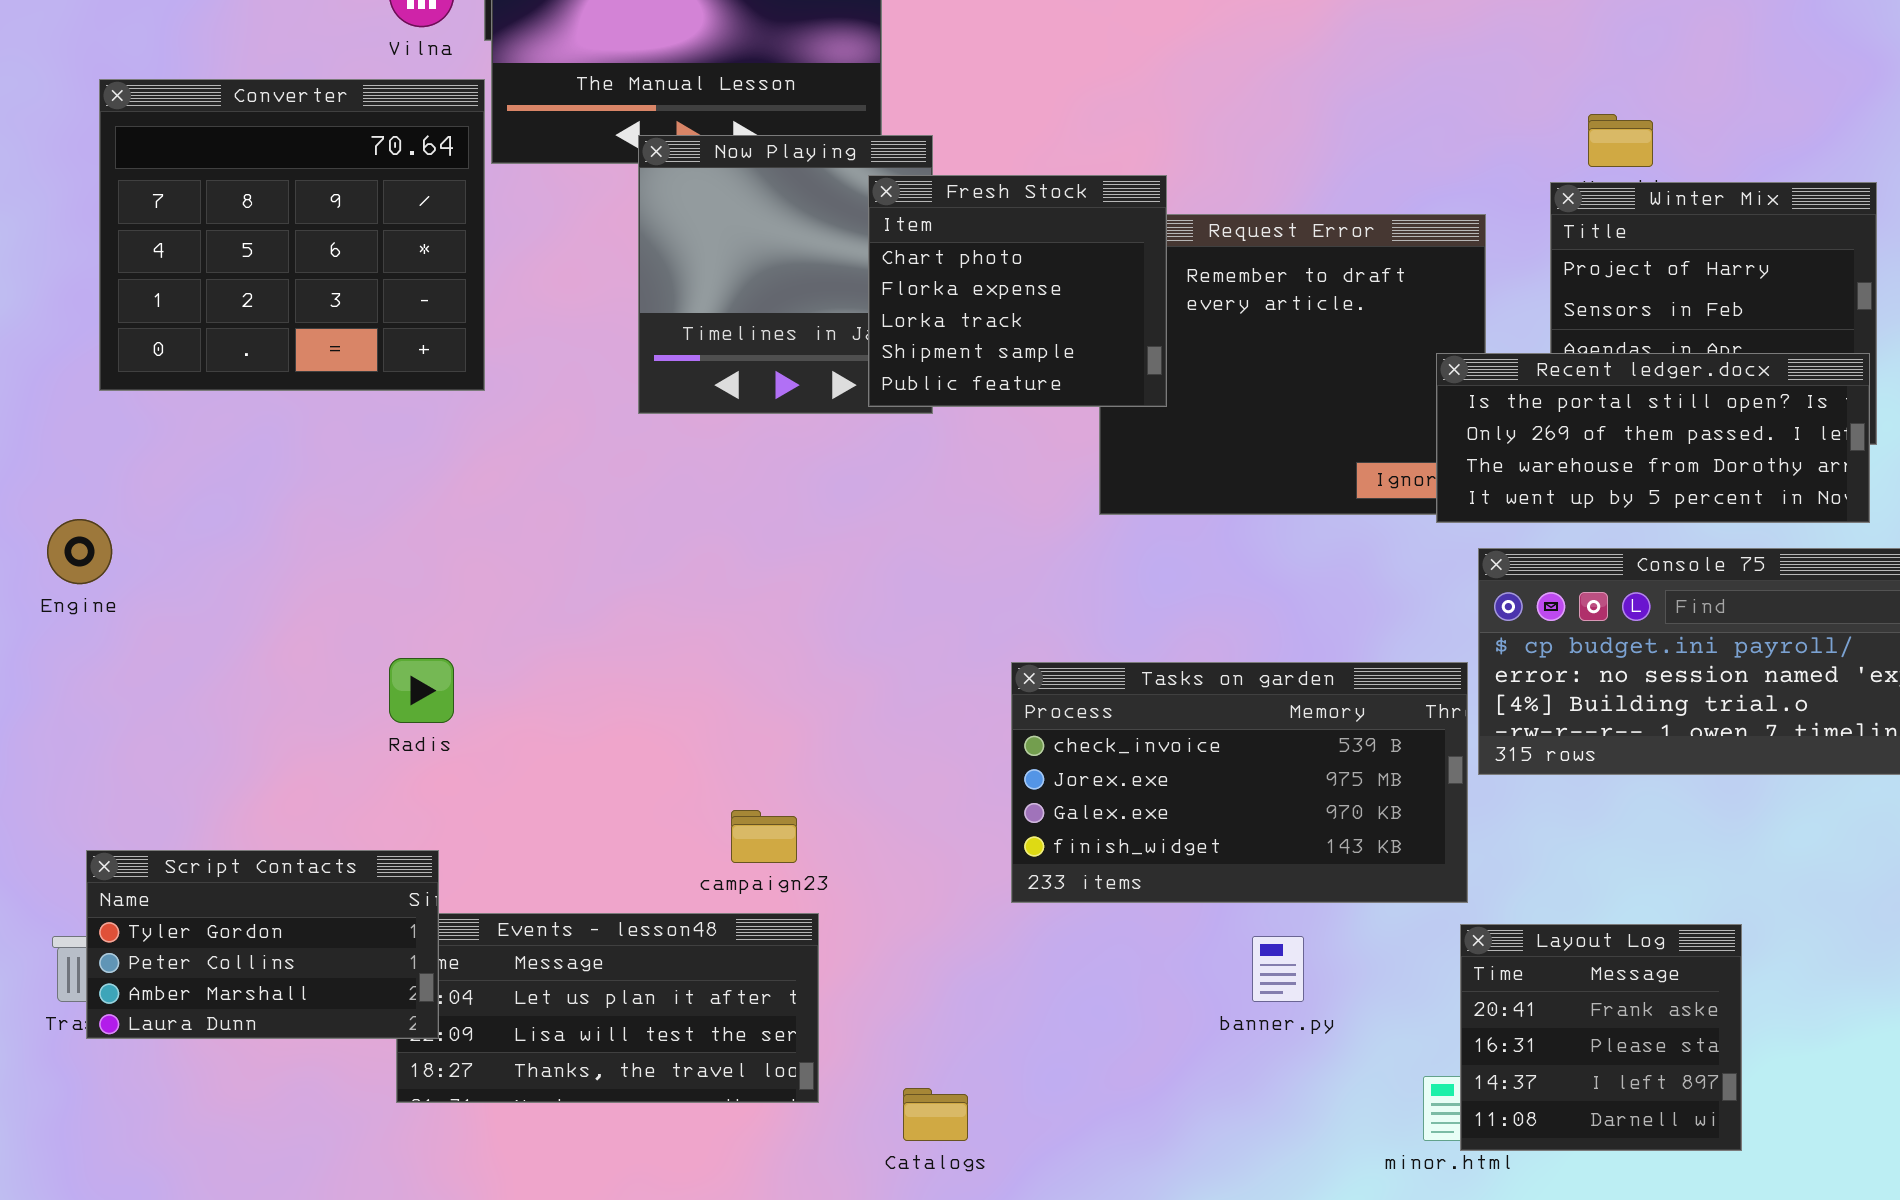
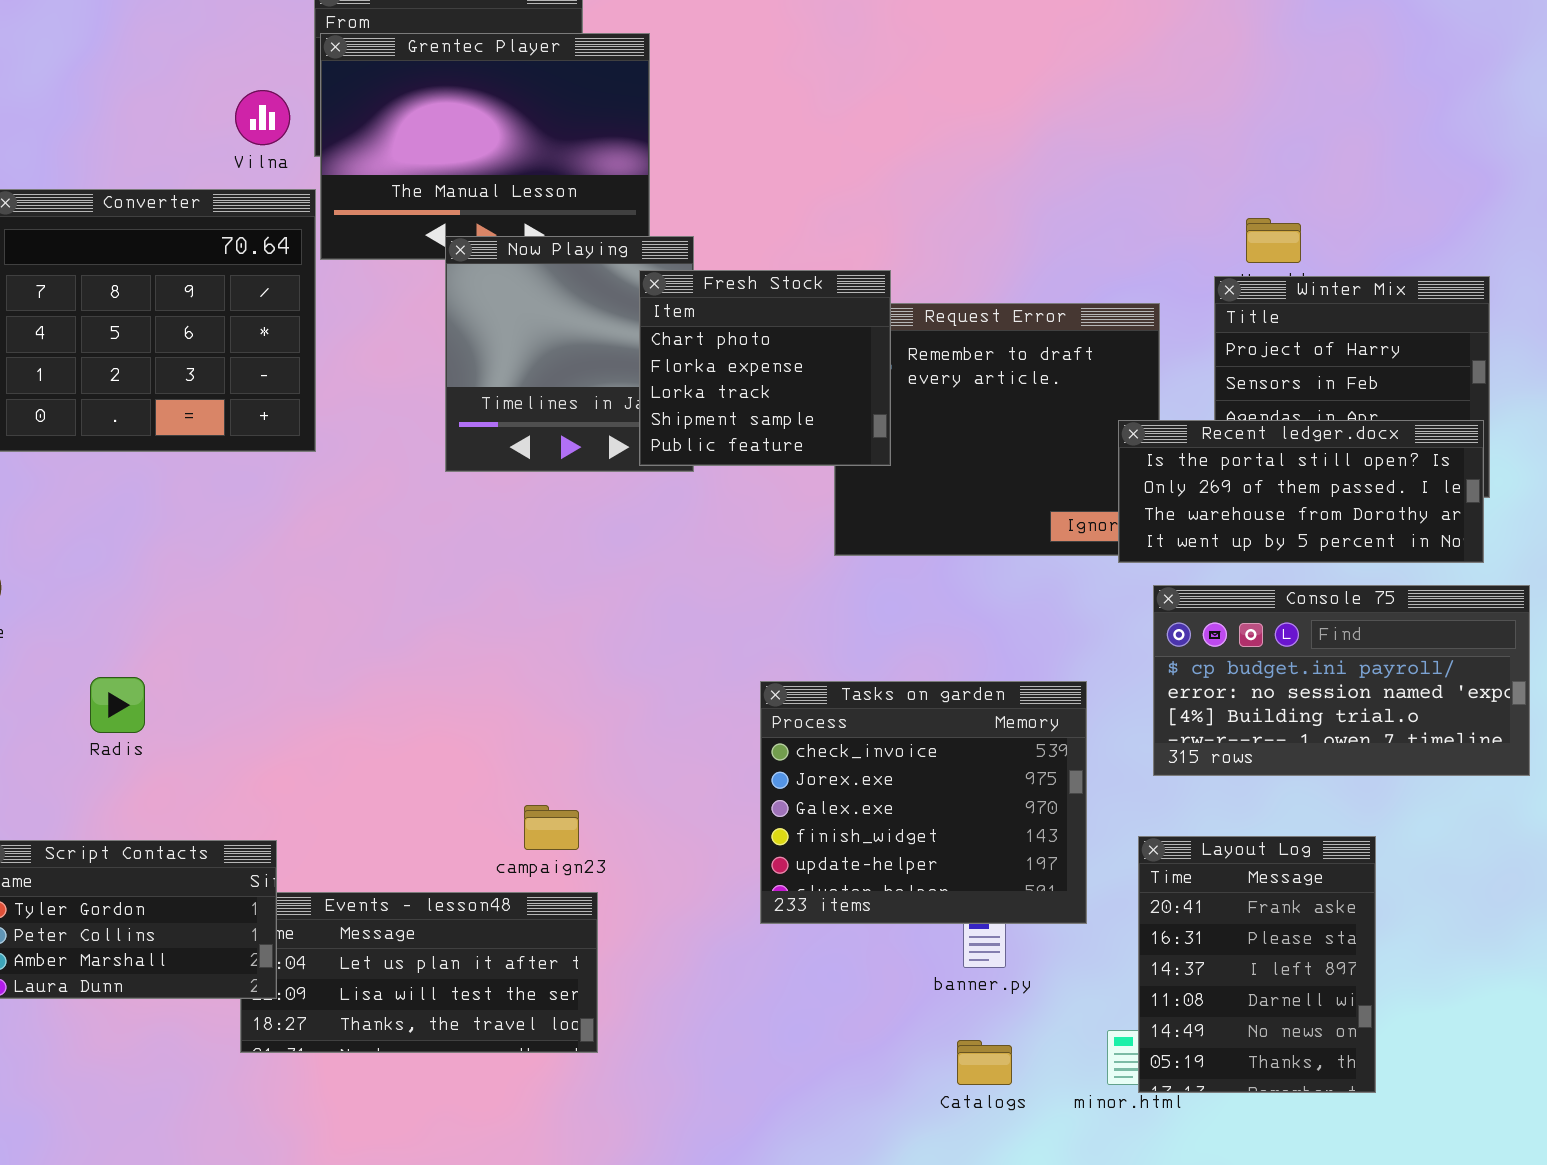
Radis: [389,658,454,723] -> [90,677,145,733], moved
Tasks on garden: [1011,662,1468,903] -> [760,681,1087,924], resized
Layout Log: [1460,924,1742,1151] -> [1138,836,1376,1093], resized
Catalogs: [903,1088,968,1141] -> [957,1040,1012,1085], moved

